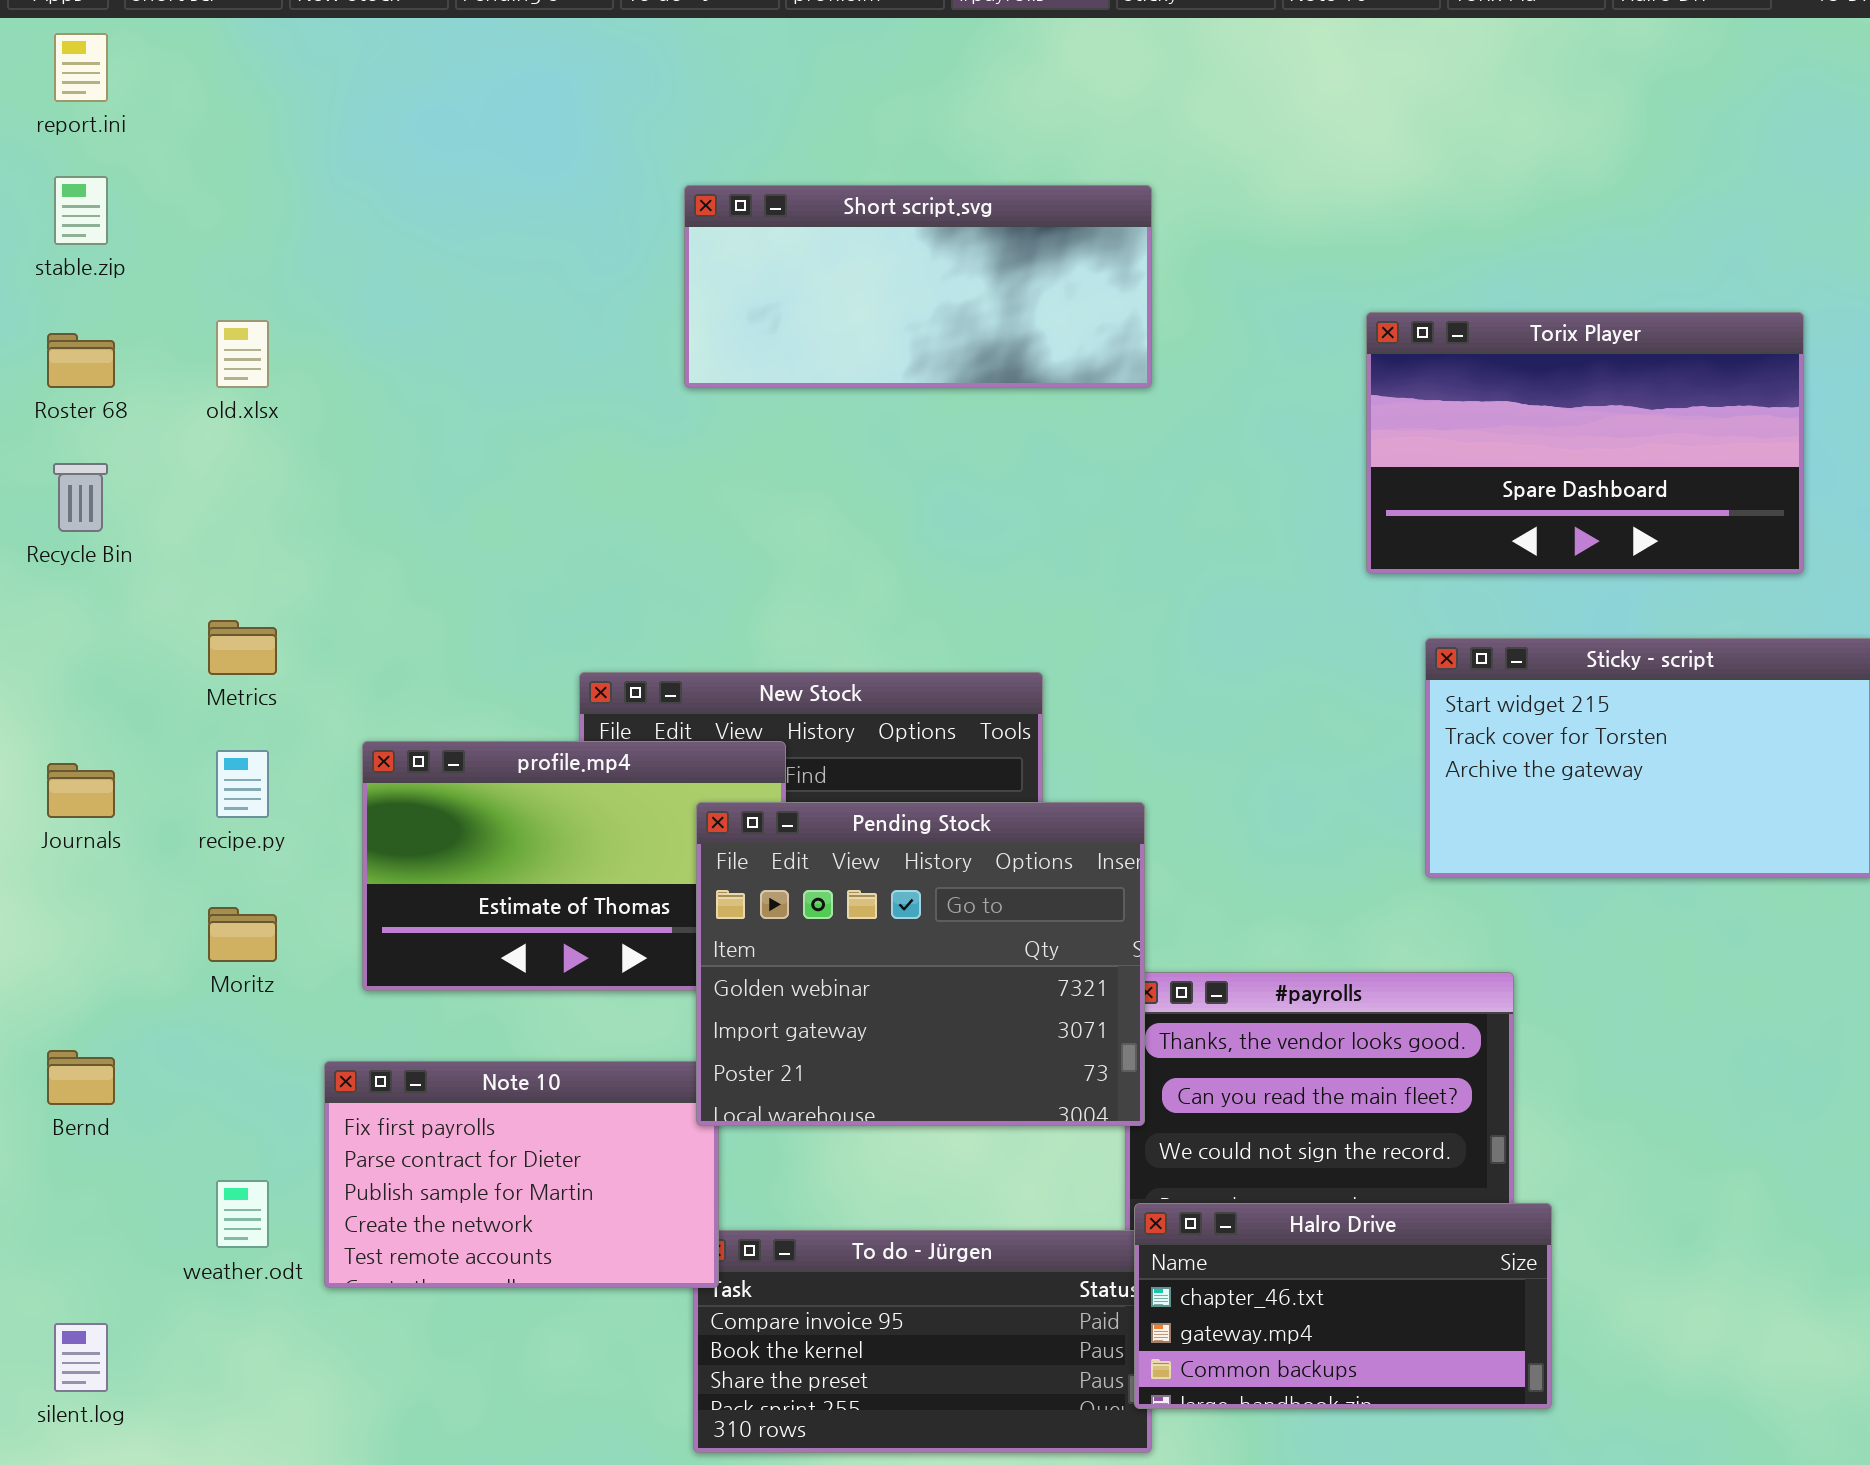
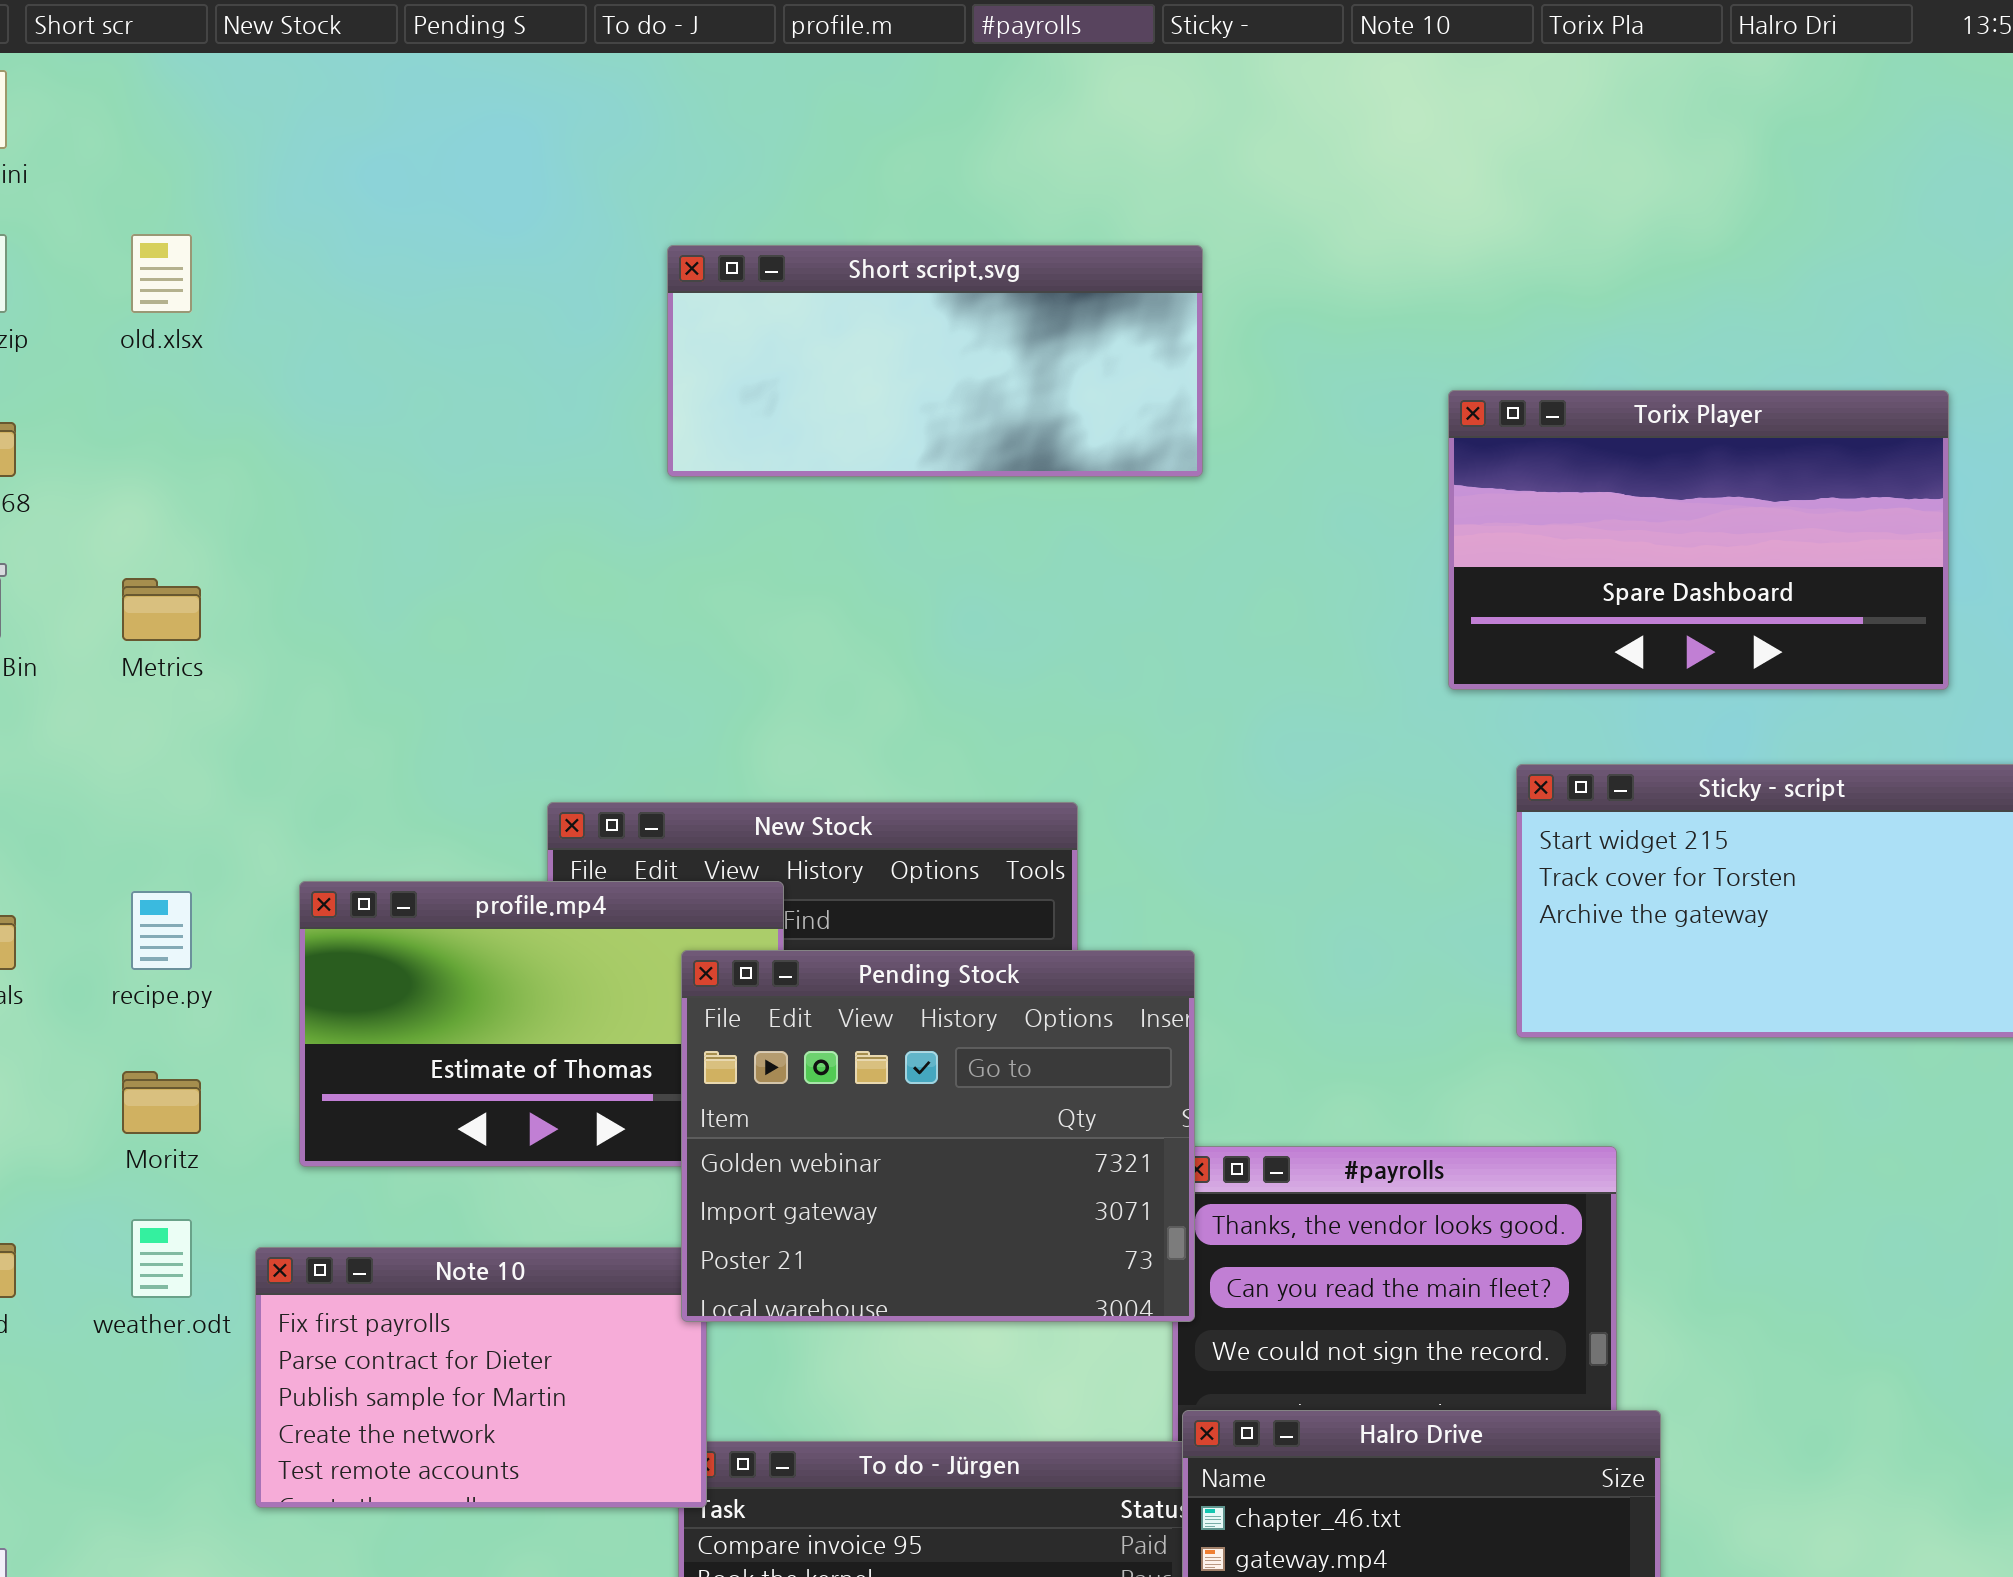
old.xlsx: [216,320,269,388] -> [131,234,192,313], moved
Metrics: [208,620,277,675] -> [122,578,201,641], moved
weather.odt: [216,1180,269,1248] -> [131,1219,192,1298], moved

